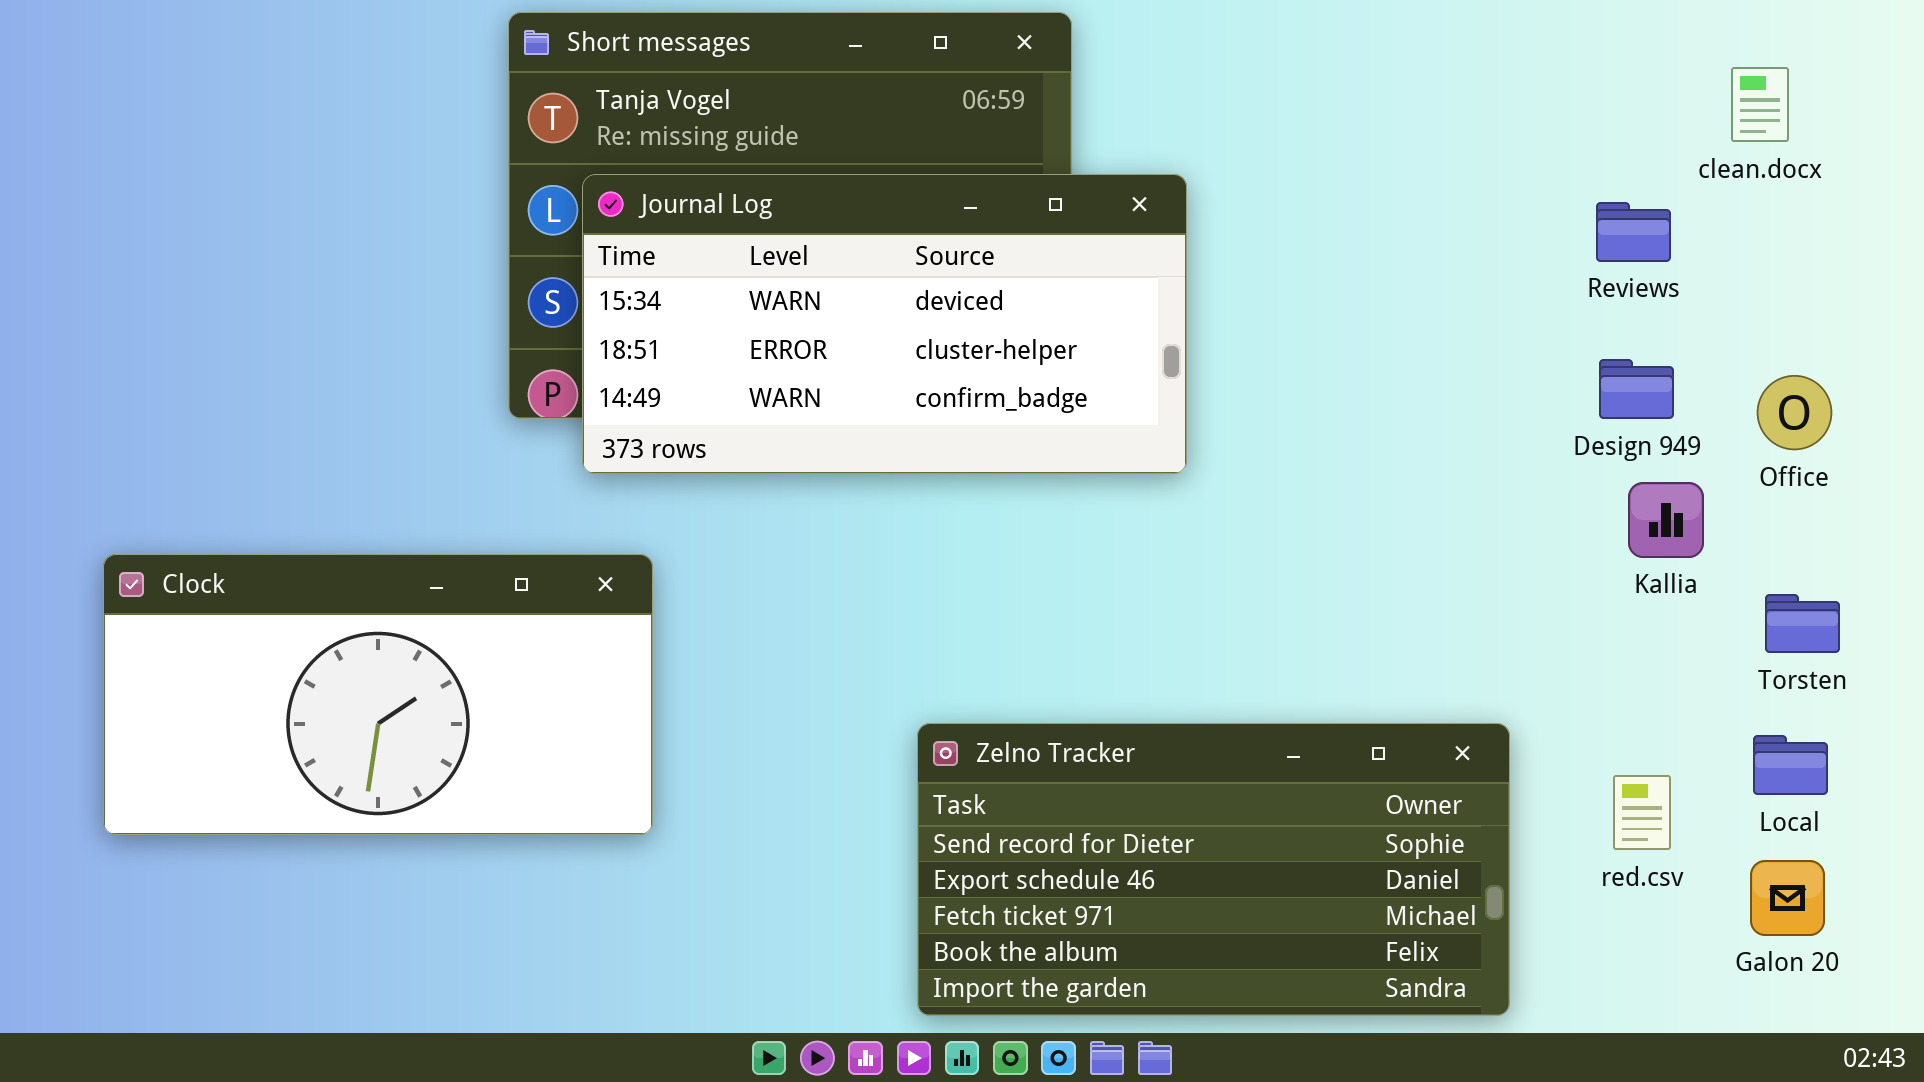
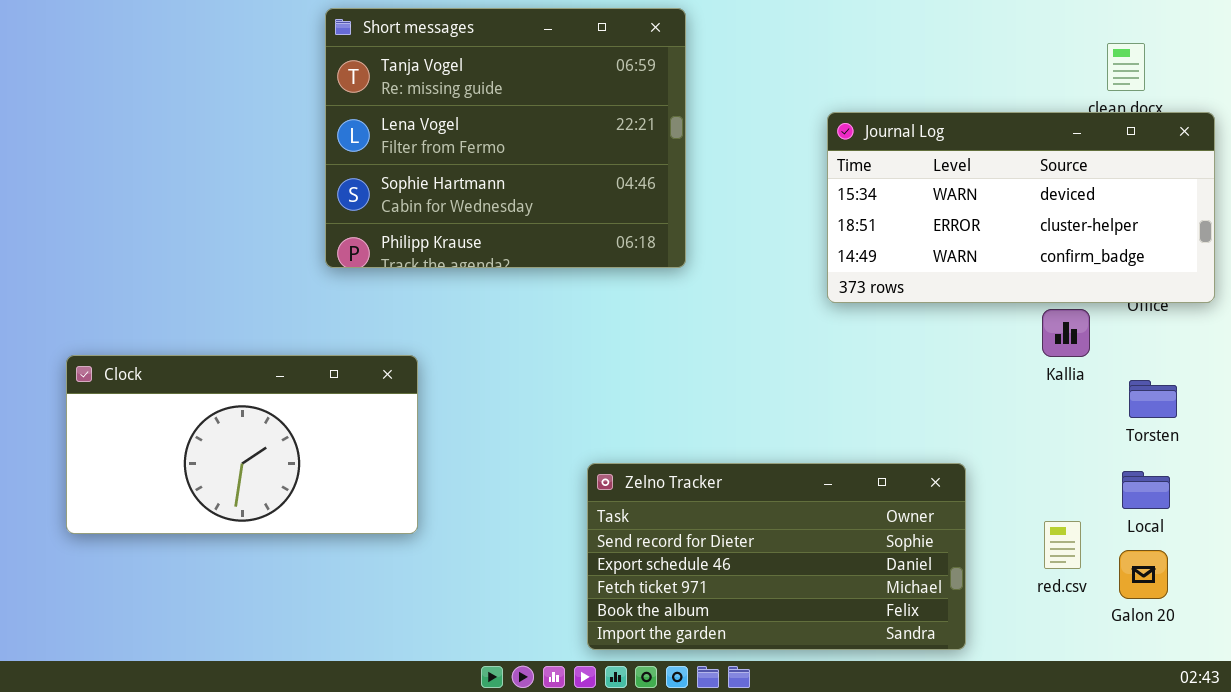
Journal Log: [582,174,1187,474] -> [827,112,1215,303], moved
red.csv: [1613,775,1671,850] -> [1044,521,1081,569], moved

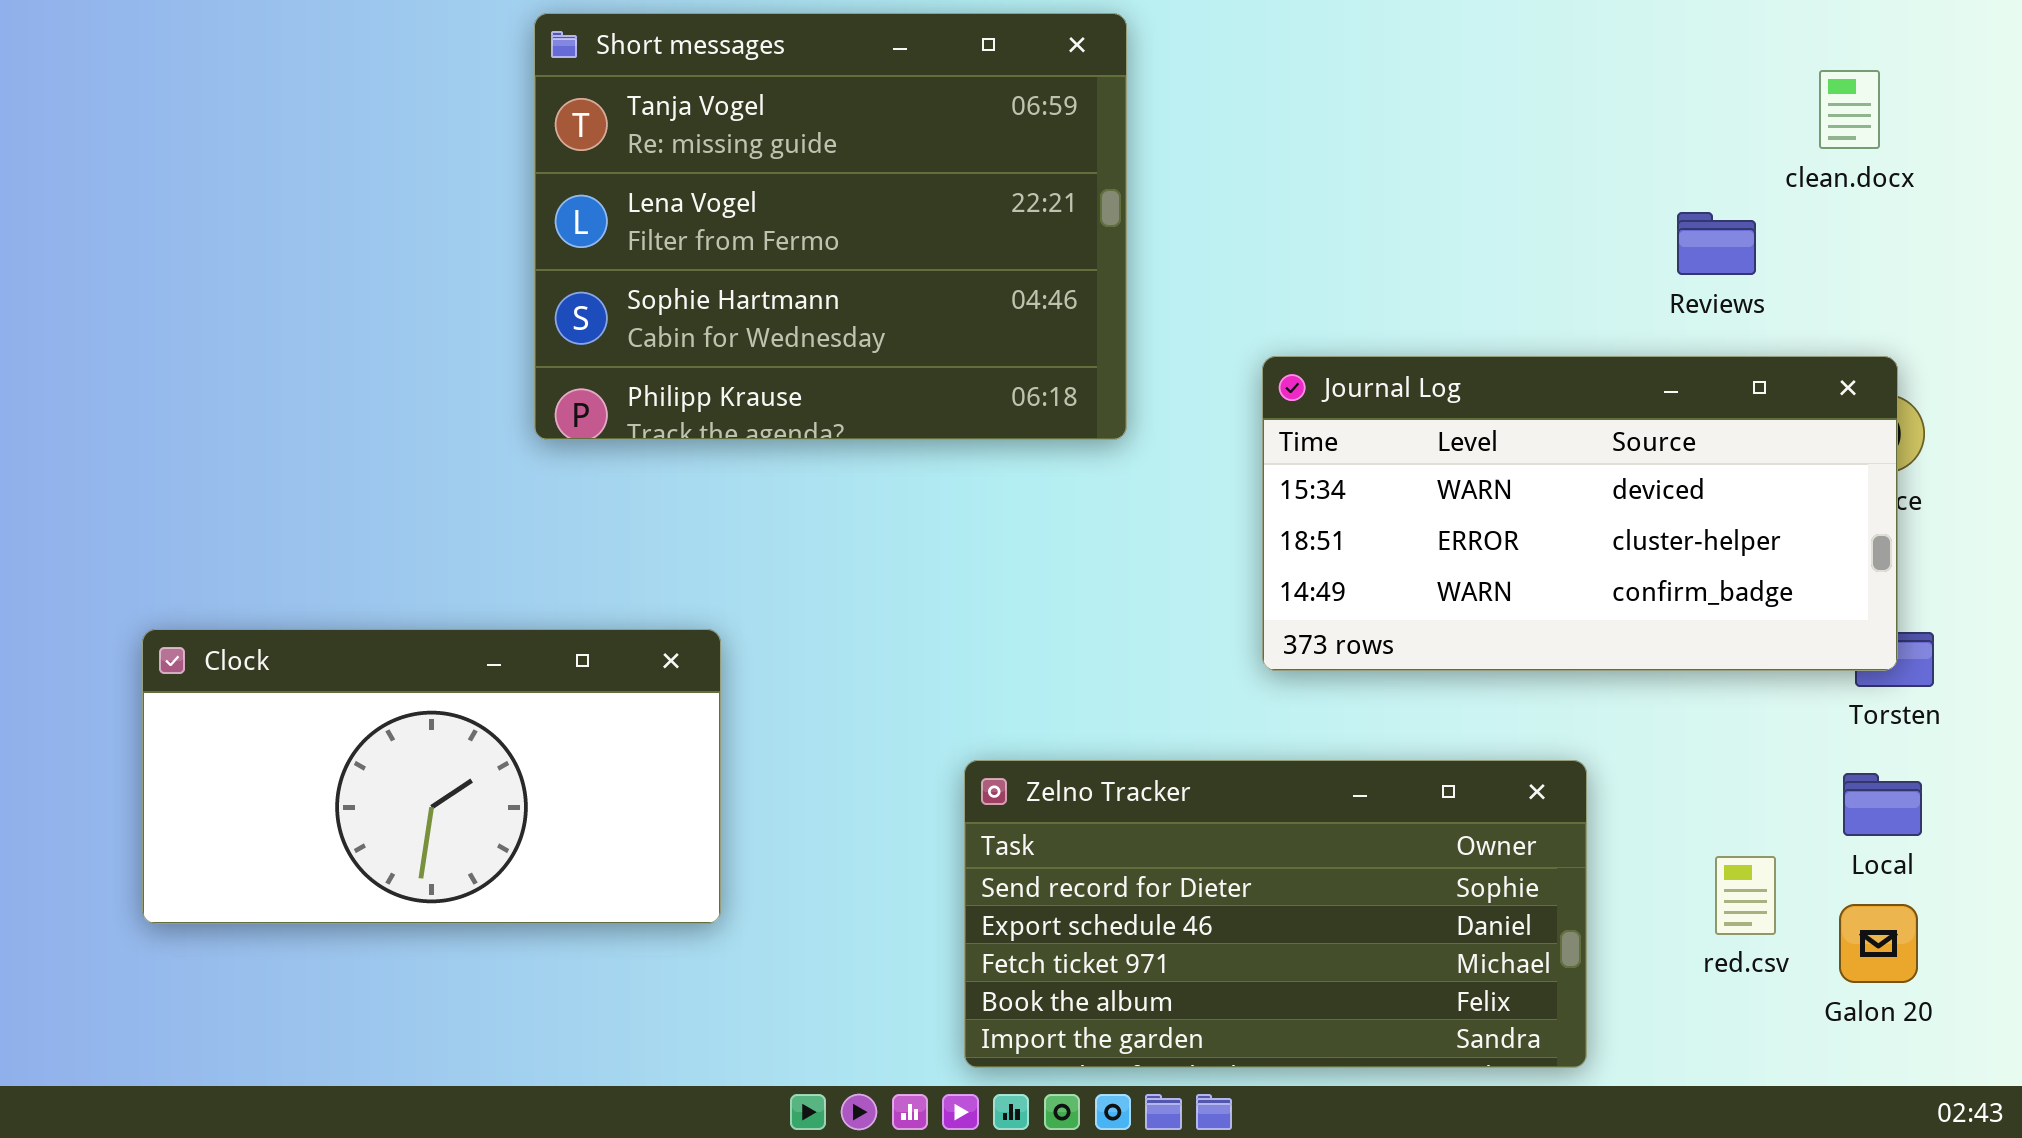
Journal Log: [827,112,1215,303] -> [1262,356,1898,671], moved
Clock: [66,355,418,534] -> [142,629,721,924], moved

